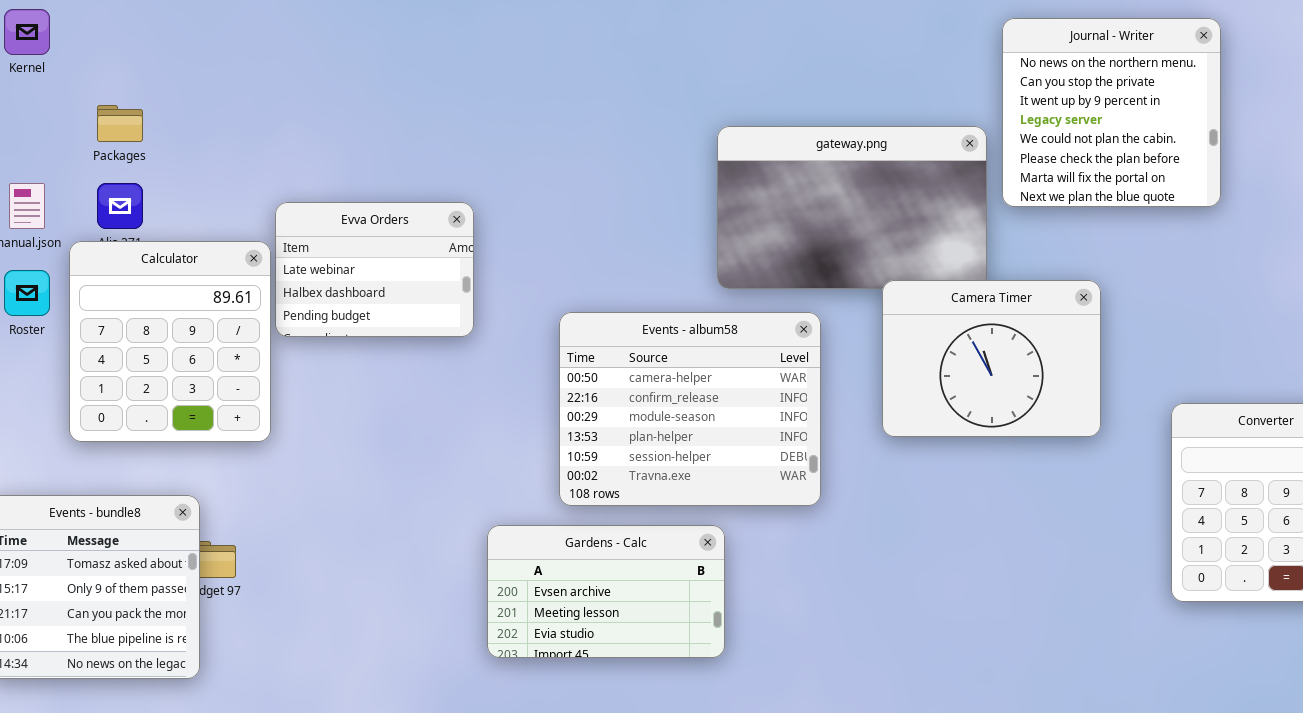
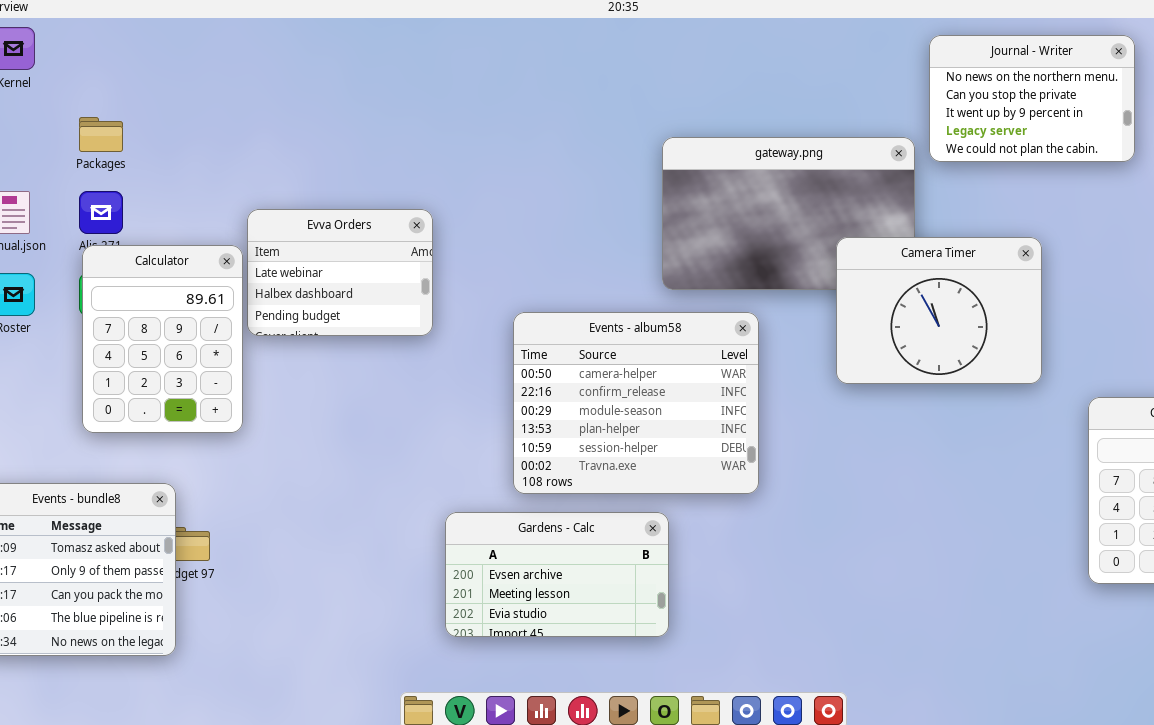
Journal - Writer: [1002,18,1221,207] -> [929,35,1135,162], resized
Calculator: [69,241,271,442] -> [82,245,243,433], resized
Camera Timer: [882,280,1101,437] -> [836,237,1042,384], moved

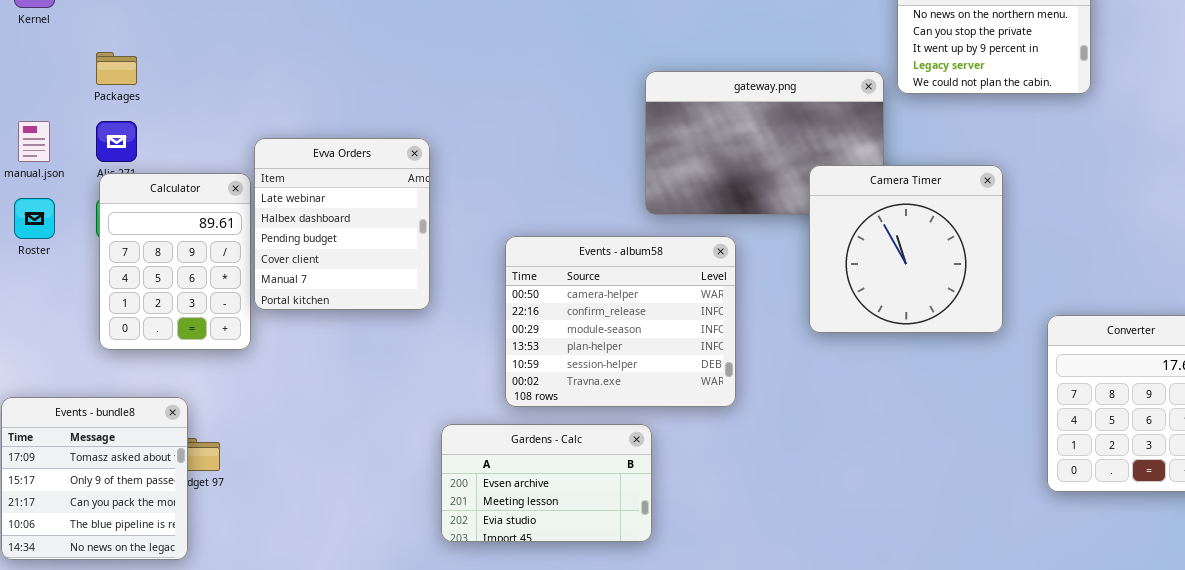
Evva Orders: [247,209,433,336] -> [254,138,430,310], resized
Camera Timer: [836,237,1042,384] -> [809,165,1003,333], resized

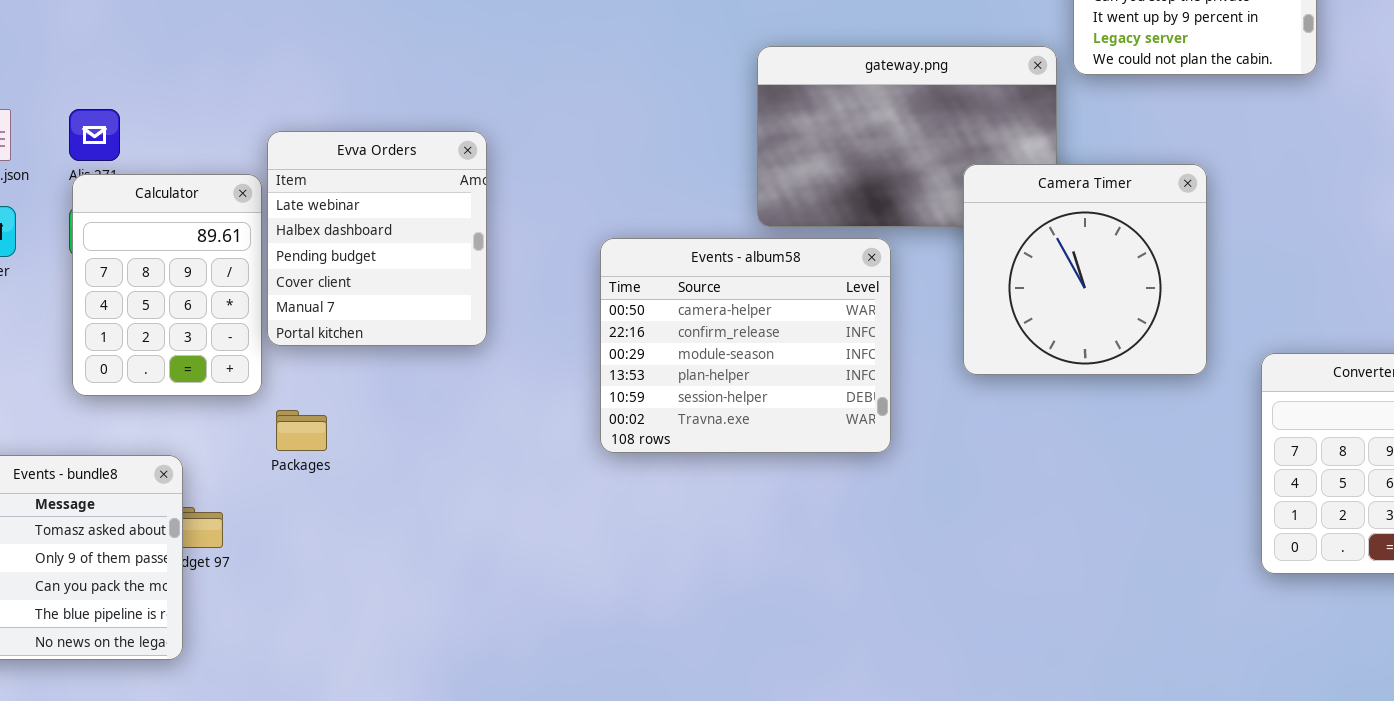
Packages: [96,52,137,85] -> [276,410,327,451], moved
Events - album58: [505,236,736,407] -> [600,238,891,453], moved
Gardens - Calc: [441,424,652,542] -> none, closed

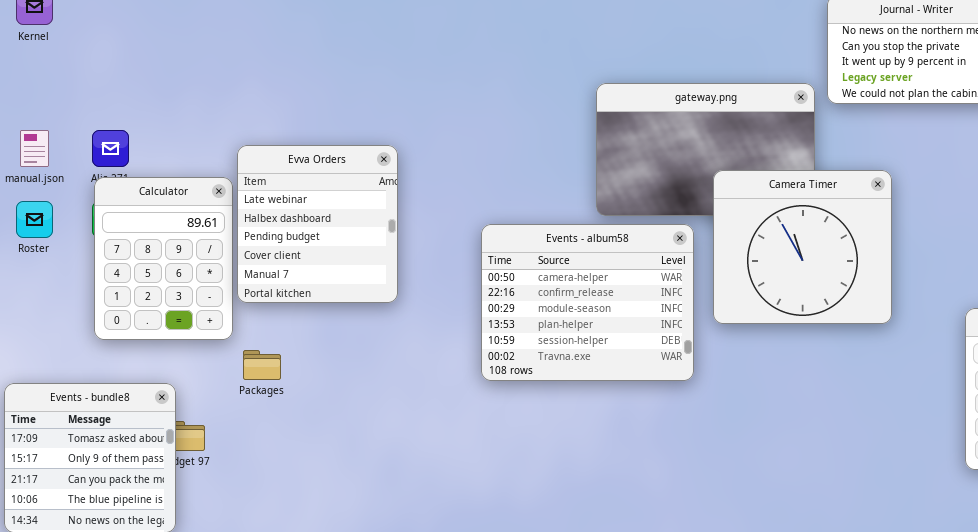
Camera Timer: [963,164,1207,375] -> [713,170,892,324], moved

